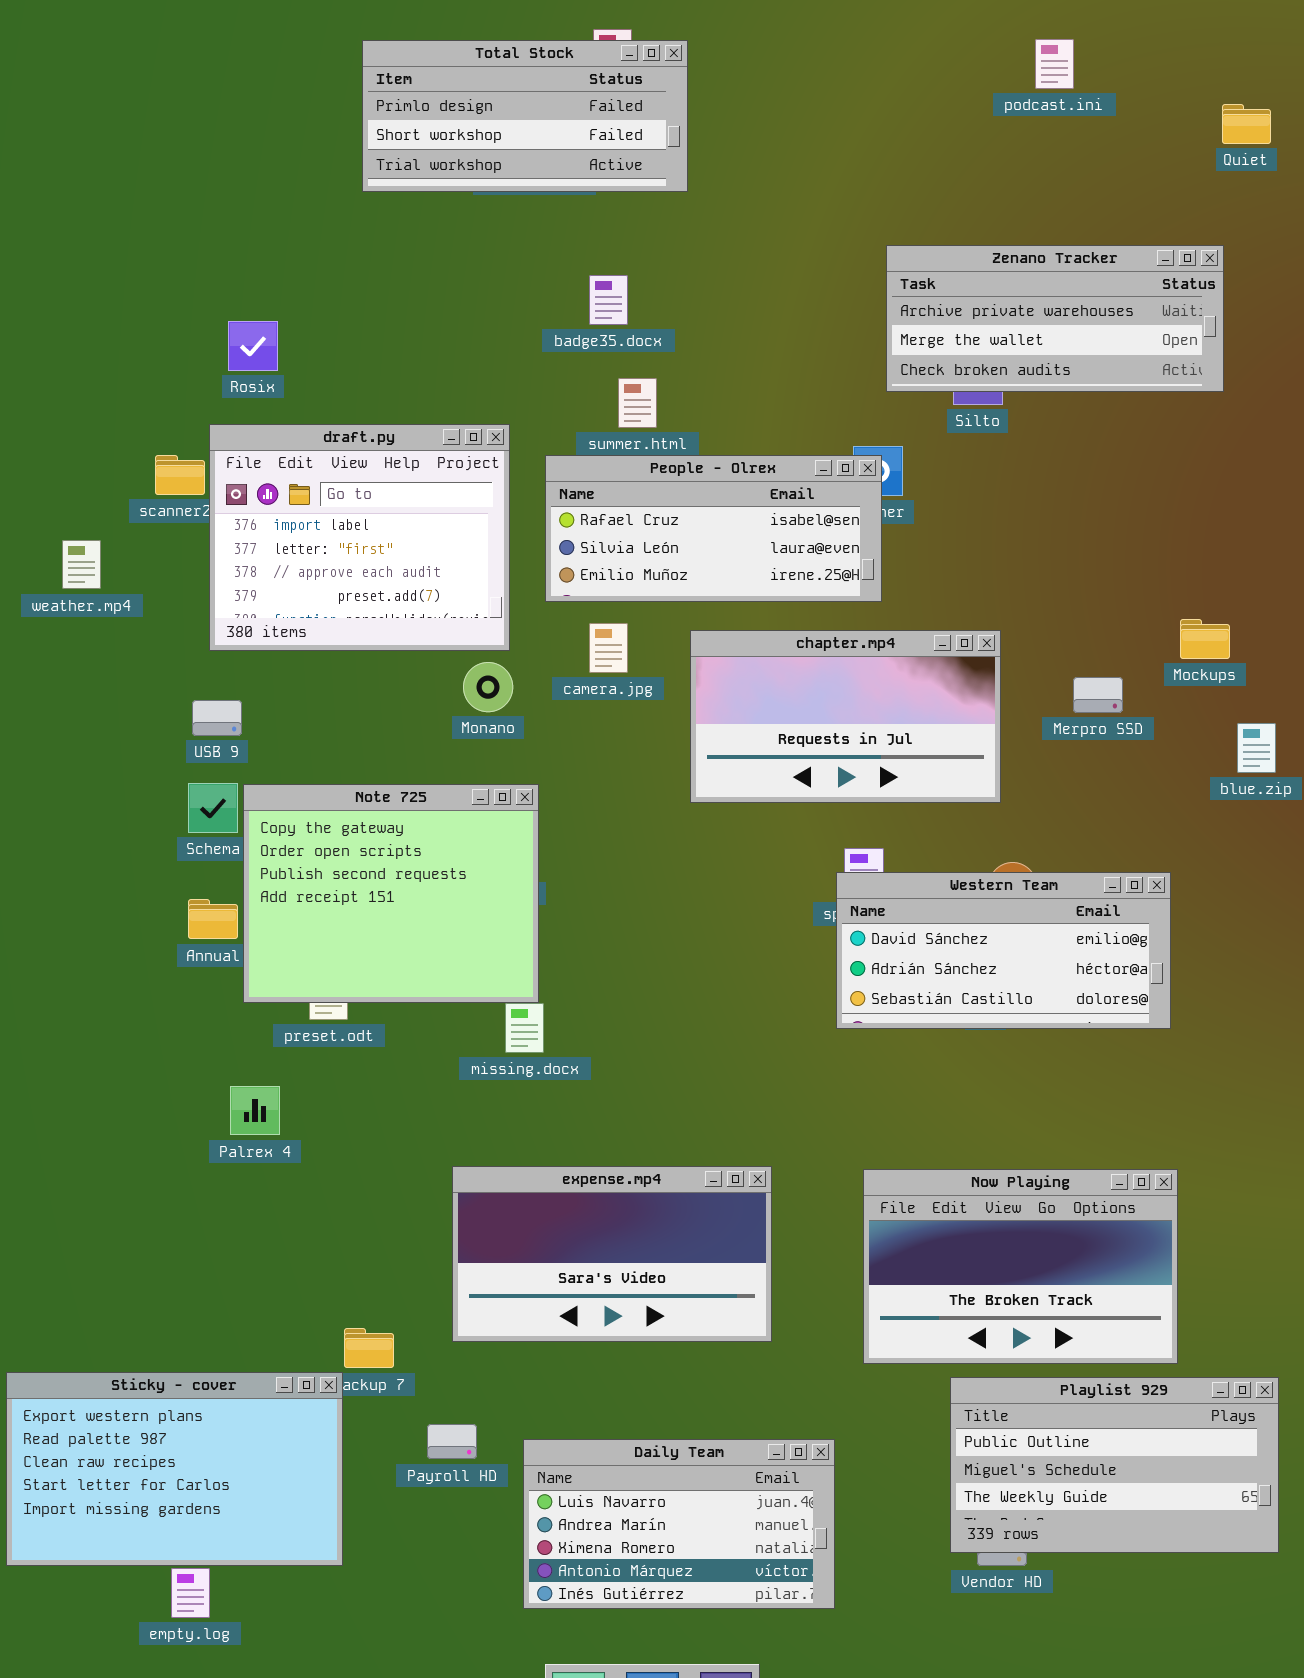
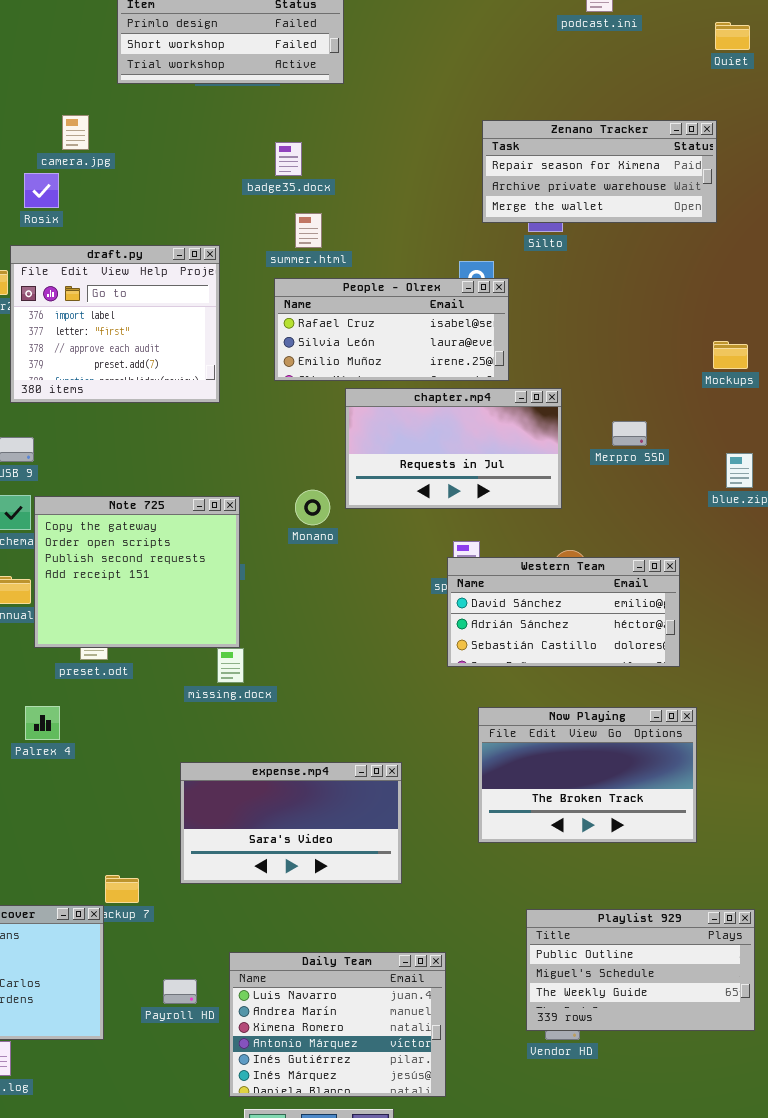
Zenano Tracker: [886,245,1224,392] -> [482,120,717,223], scrolled up 1 row
People - Olrex: [545,455,882,602] -> [274,278,509,381], moved
Mockups: [1180,619,1230,659] -> [713,341,748,369], moved
camera.jpg: [589,623,628,673] -> [62,115,89,150], moved
Monano: [463,662,513,712] -> [295,490,330,525], moved
Now Playing: [863,1169,1178,1364] -> [478,707,697,843], moved
Payroll HD: [427,1424,477,1459] -> [163,979,197,1004], moved
Daily Team: [523,1439,835,1609] -> [229,952,446,1097], resized

